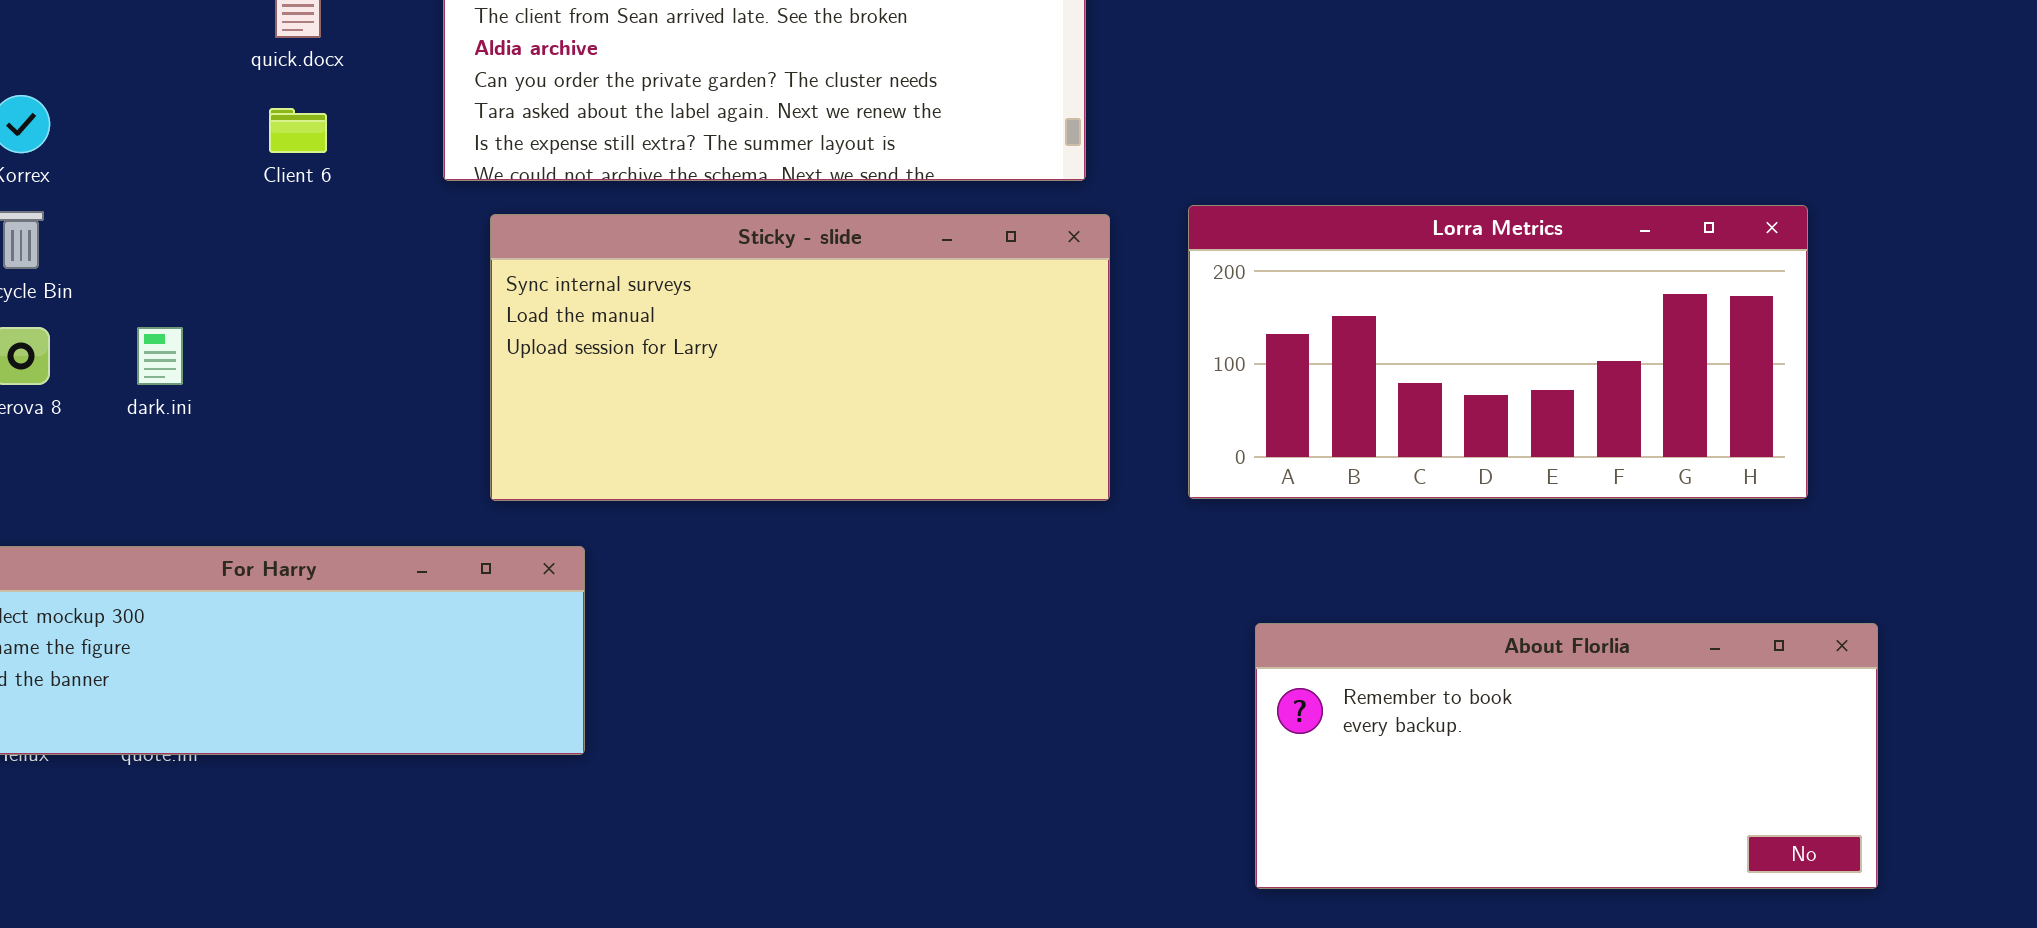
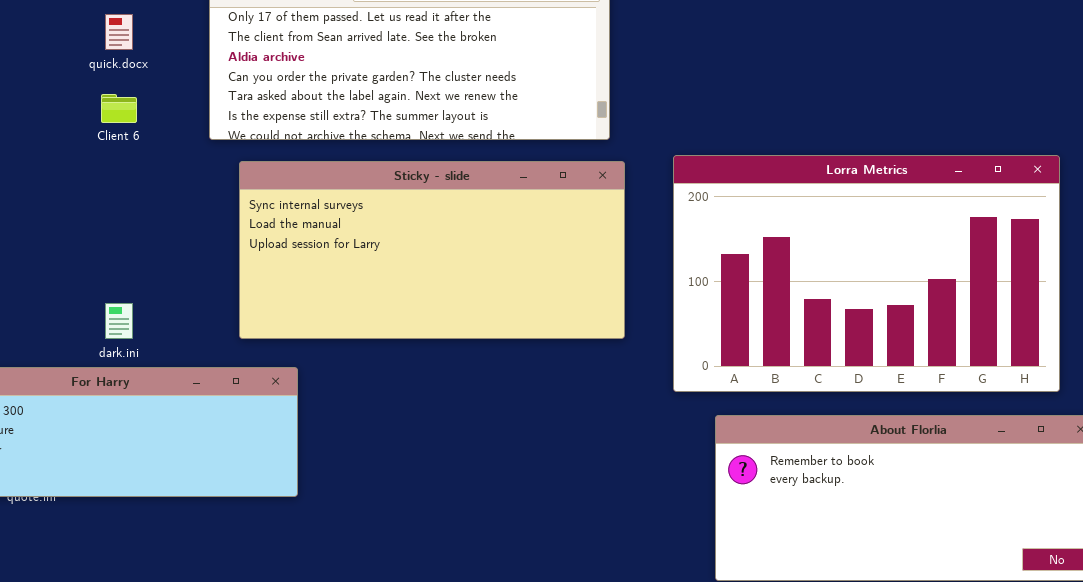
Lorra Metrics: [1188,205,1808,499] -> [673,155,1060,392], resized
dark.ini: [137,327,183,385] -> [105,303,133,339], moved

